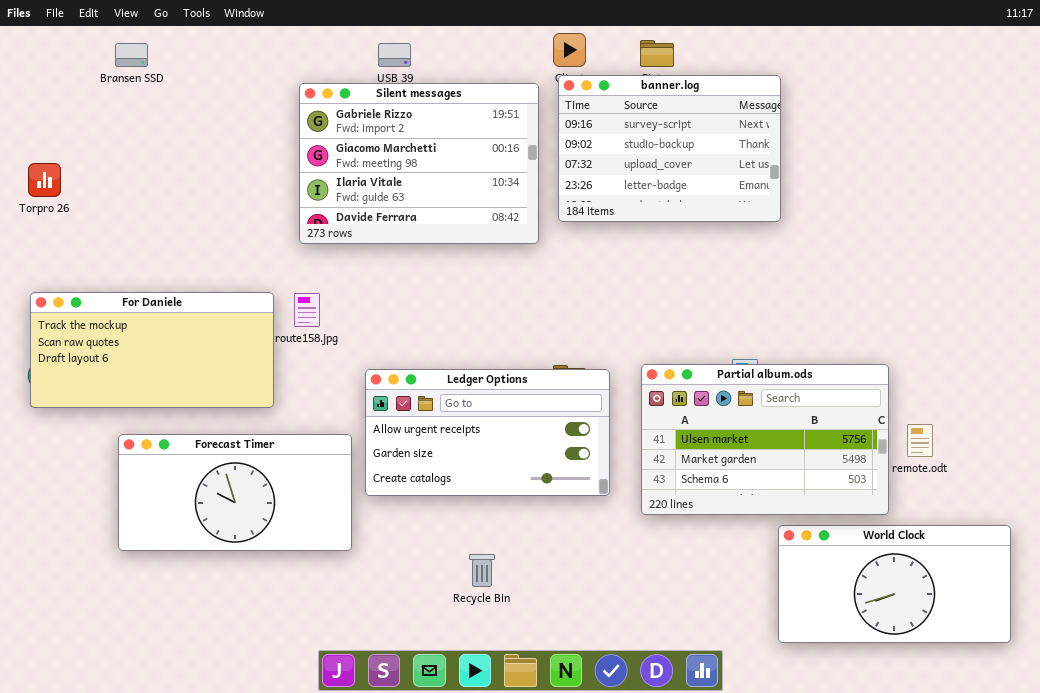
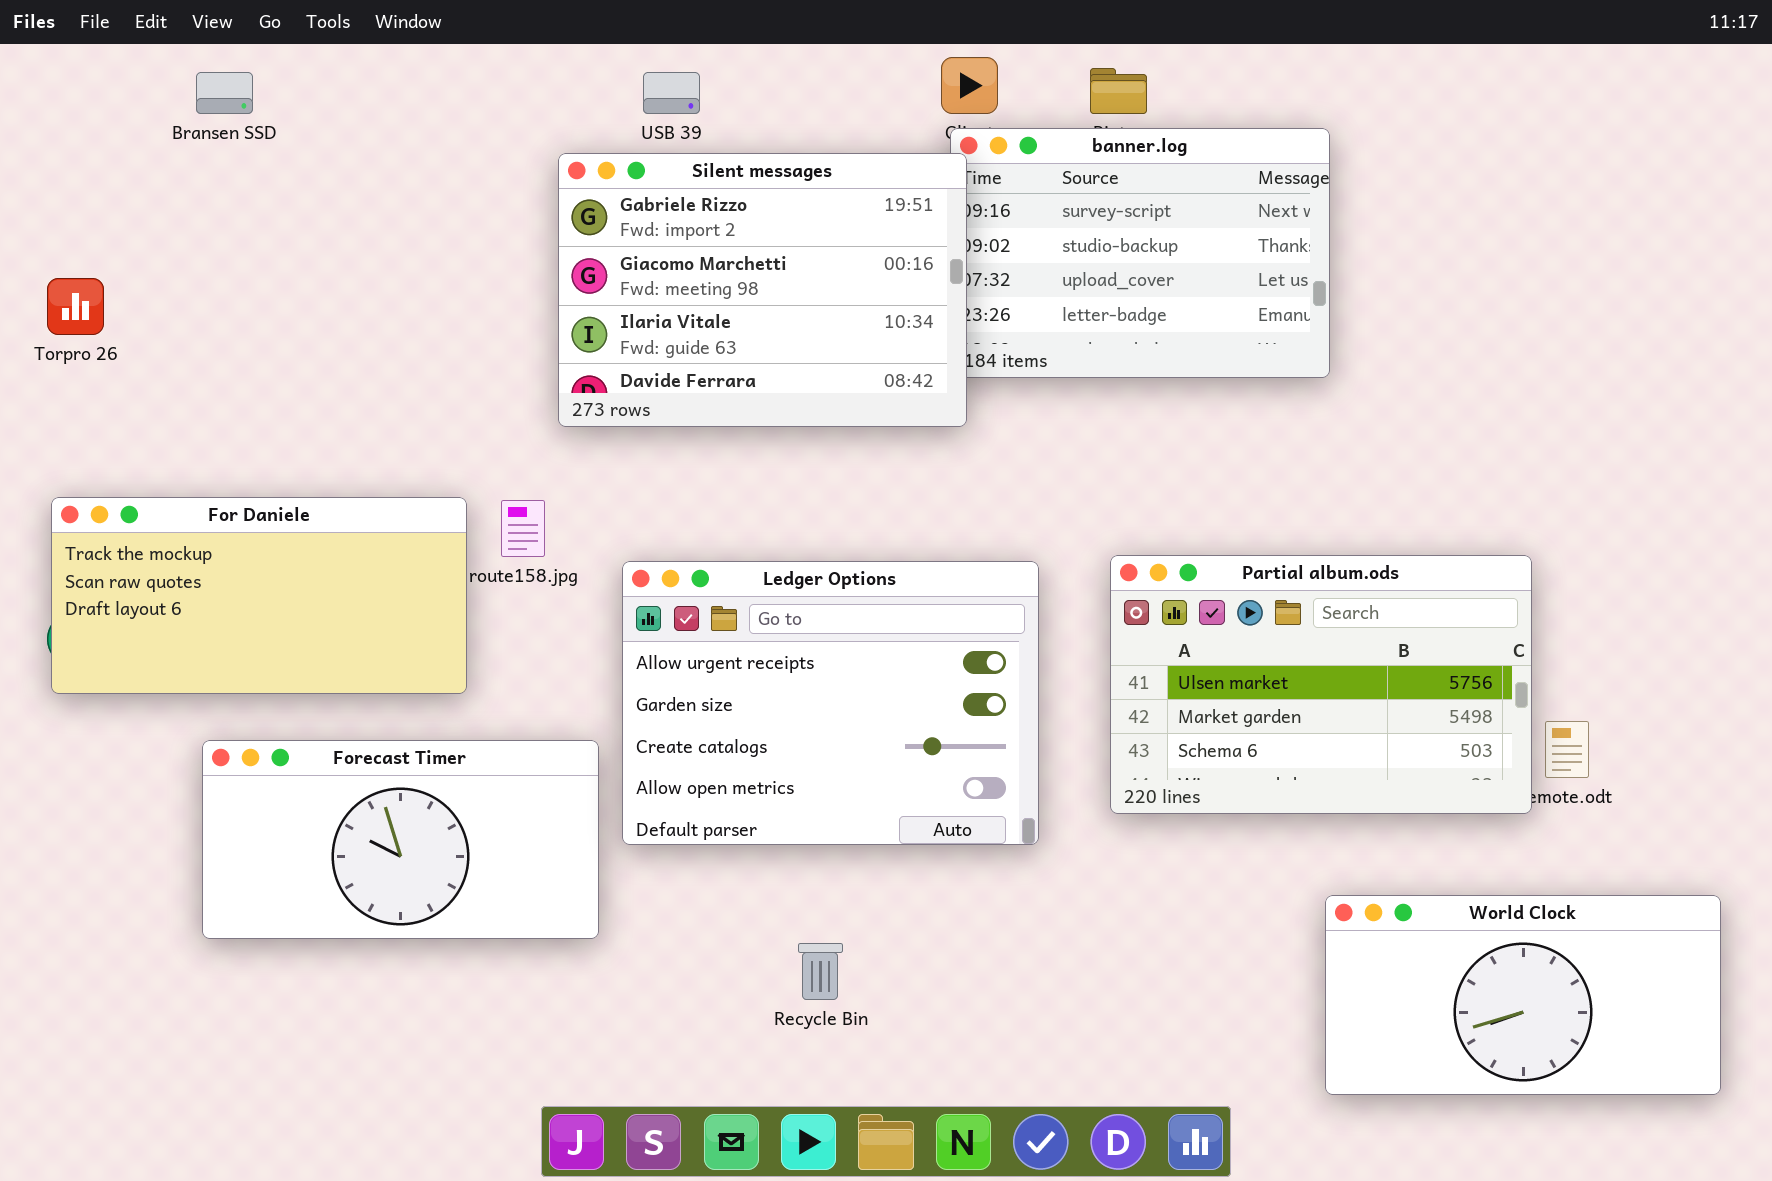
Silent messages: [299,83,539,244] -> [558,153,967,427], moved
Partial album.ods: [641,364,889,515] -> [1110,555,1532,814], moved
Ledger Options: [365,369,610,496] -> [622,561,1039,845], resized

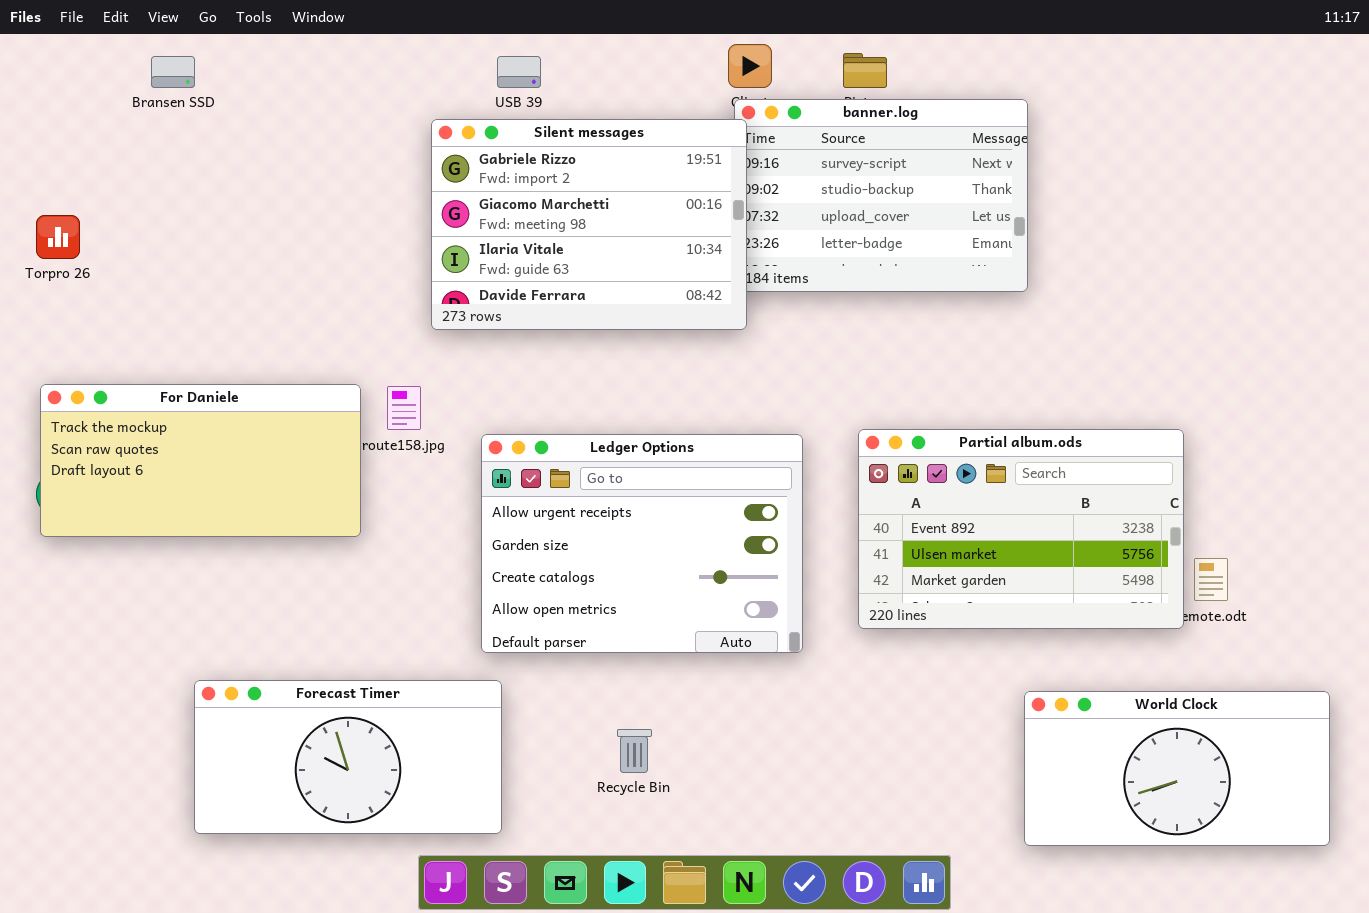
Partial album.ods: [1110,555,1532,814] -> [858,429,1184,629], scrolled up 1 row
Forecast Timer: [202,740,599,939] -> [194,680,502,834], moved

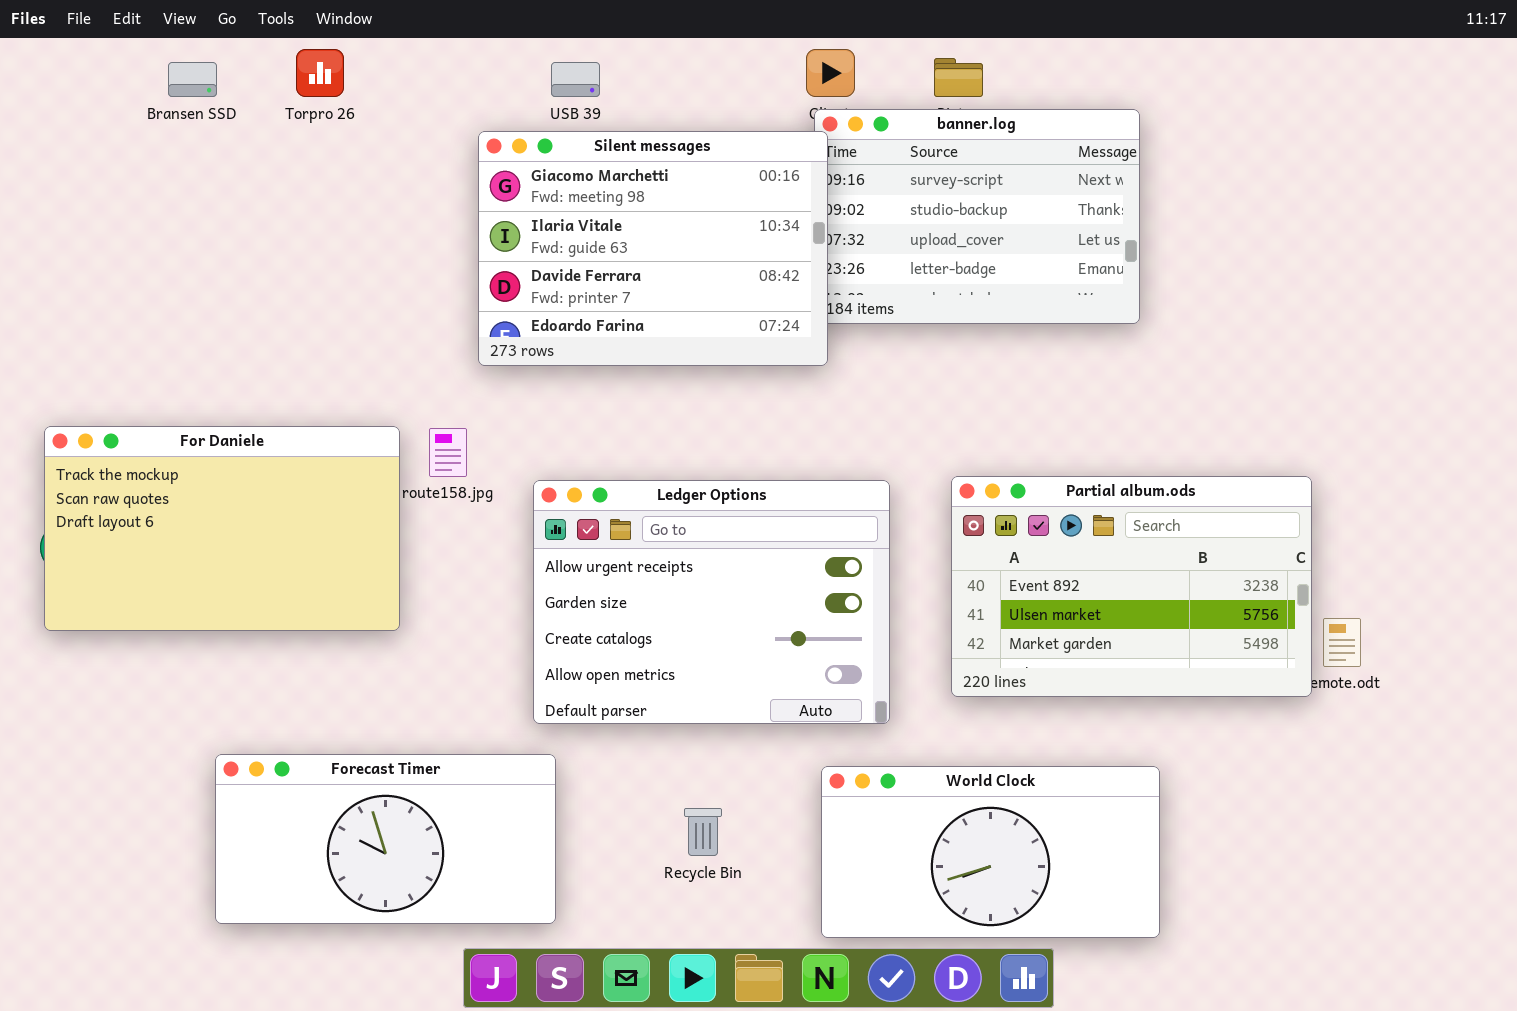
Silent messages: [431,119,747,330] -> [478,131,828,366], scrolled down 1 row
Torpro 26: [36,215,80,259] -> [296,49,344,97], moved
For Daniele: [40,384,361,537] -> [44,426,400,631], resized
World Clock: [1024,691,1330,846] -> [821,766,1160,938], moved

